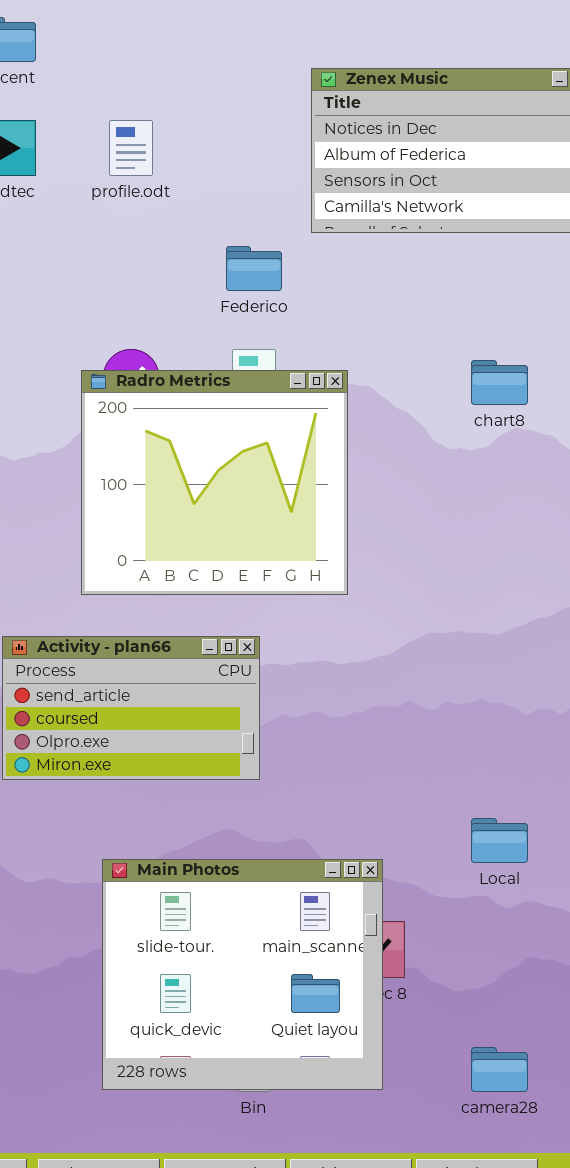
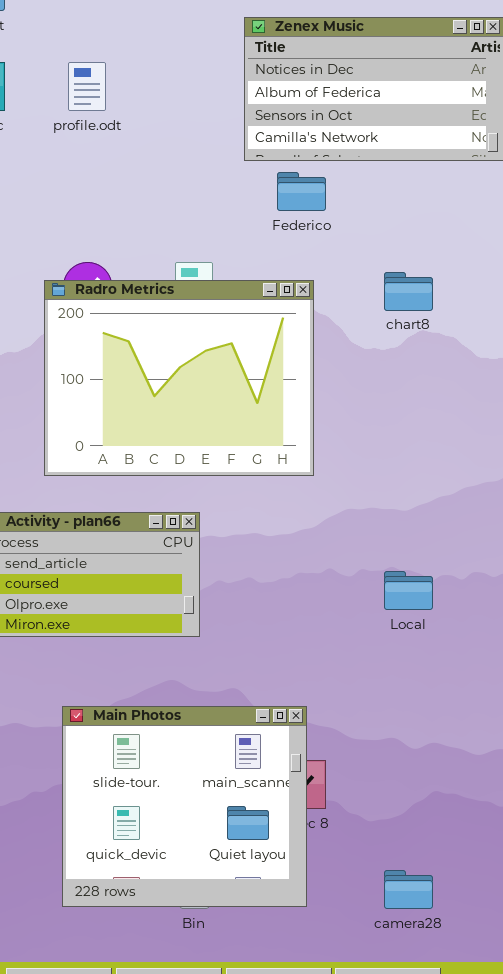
Federico: [226,246,282,291] -> [277,172,326,211], moved
Radro Metrics: [81,370,348,595] -> [44,280,314,476], resized
Local: [471,818,528,863] -> [384,571,433,610], moved

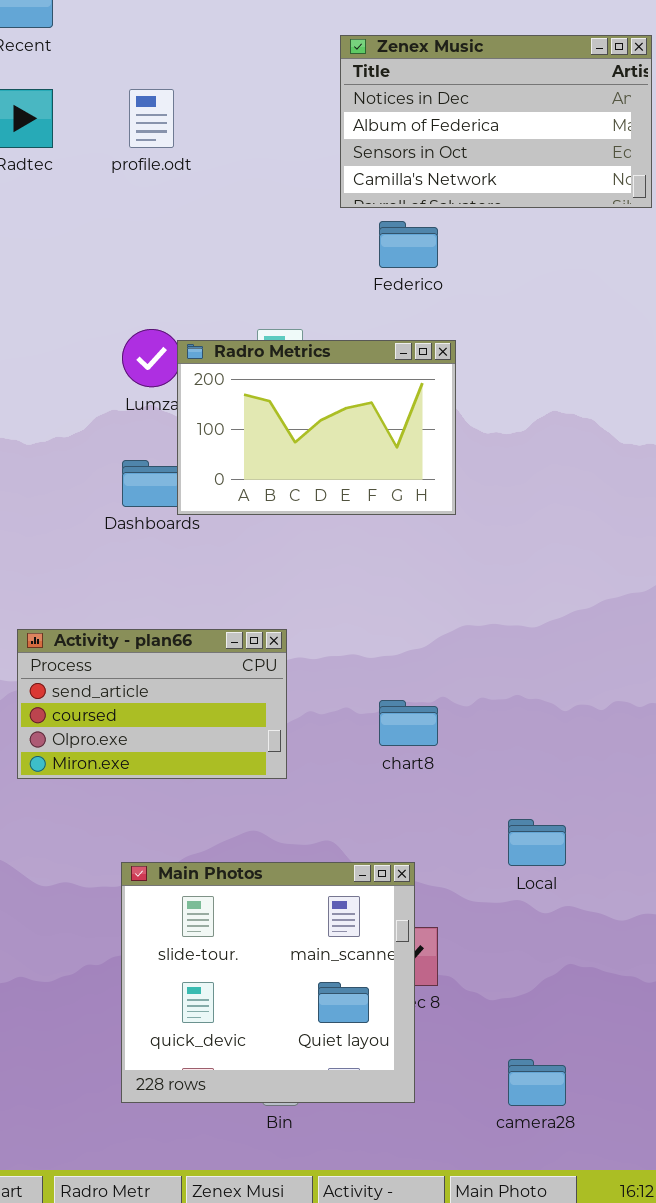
chart8: [384,272,433,311] -> [379,700,438,746], moved
Radro Metrics: [44,280,314,476] -> [177,340,456,515], moved, resized
Local: [384,571,433,610] -> [508,819,566,866], moved

